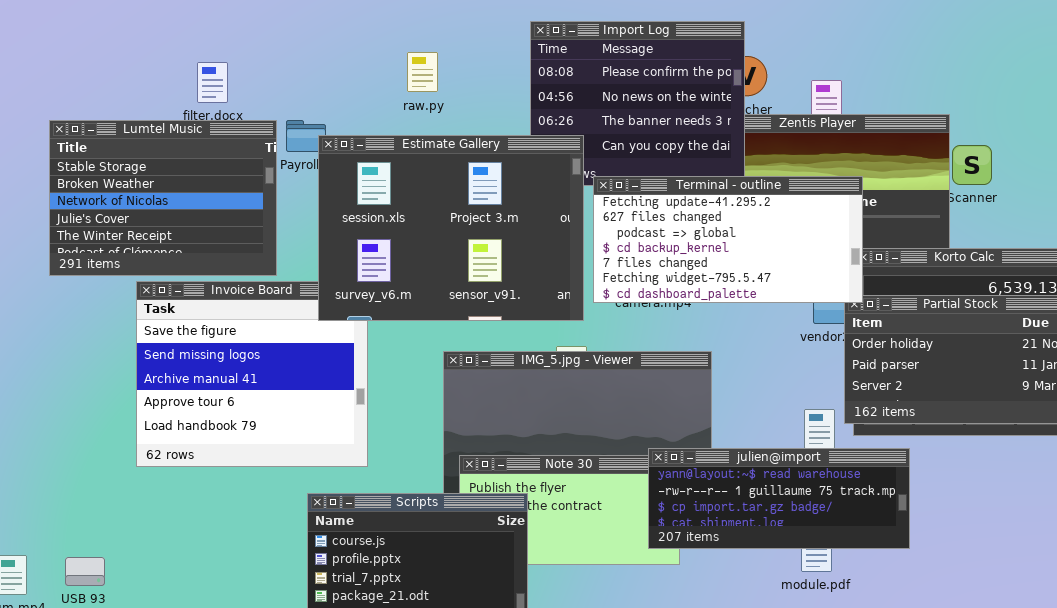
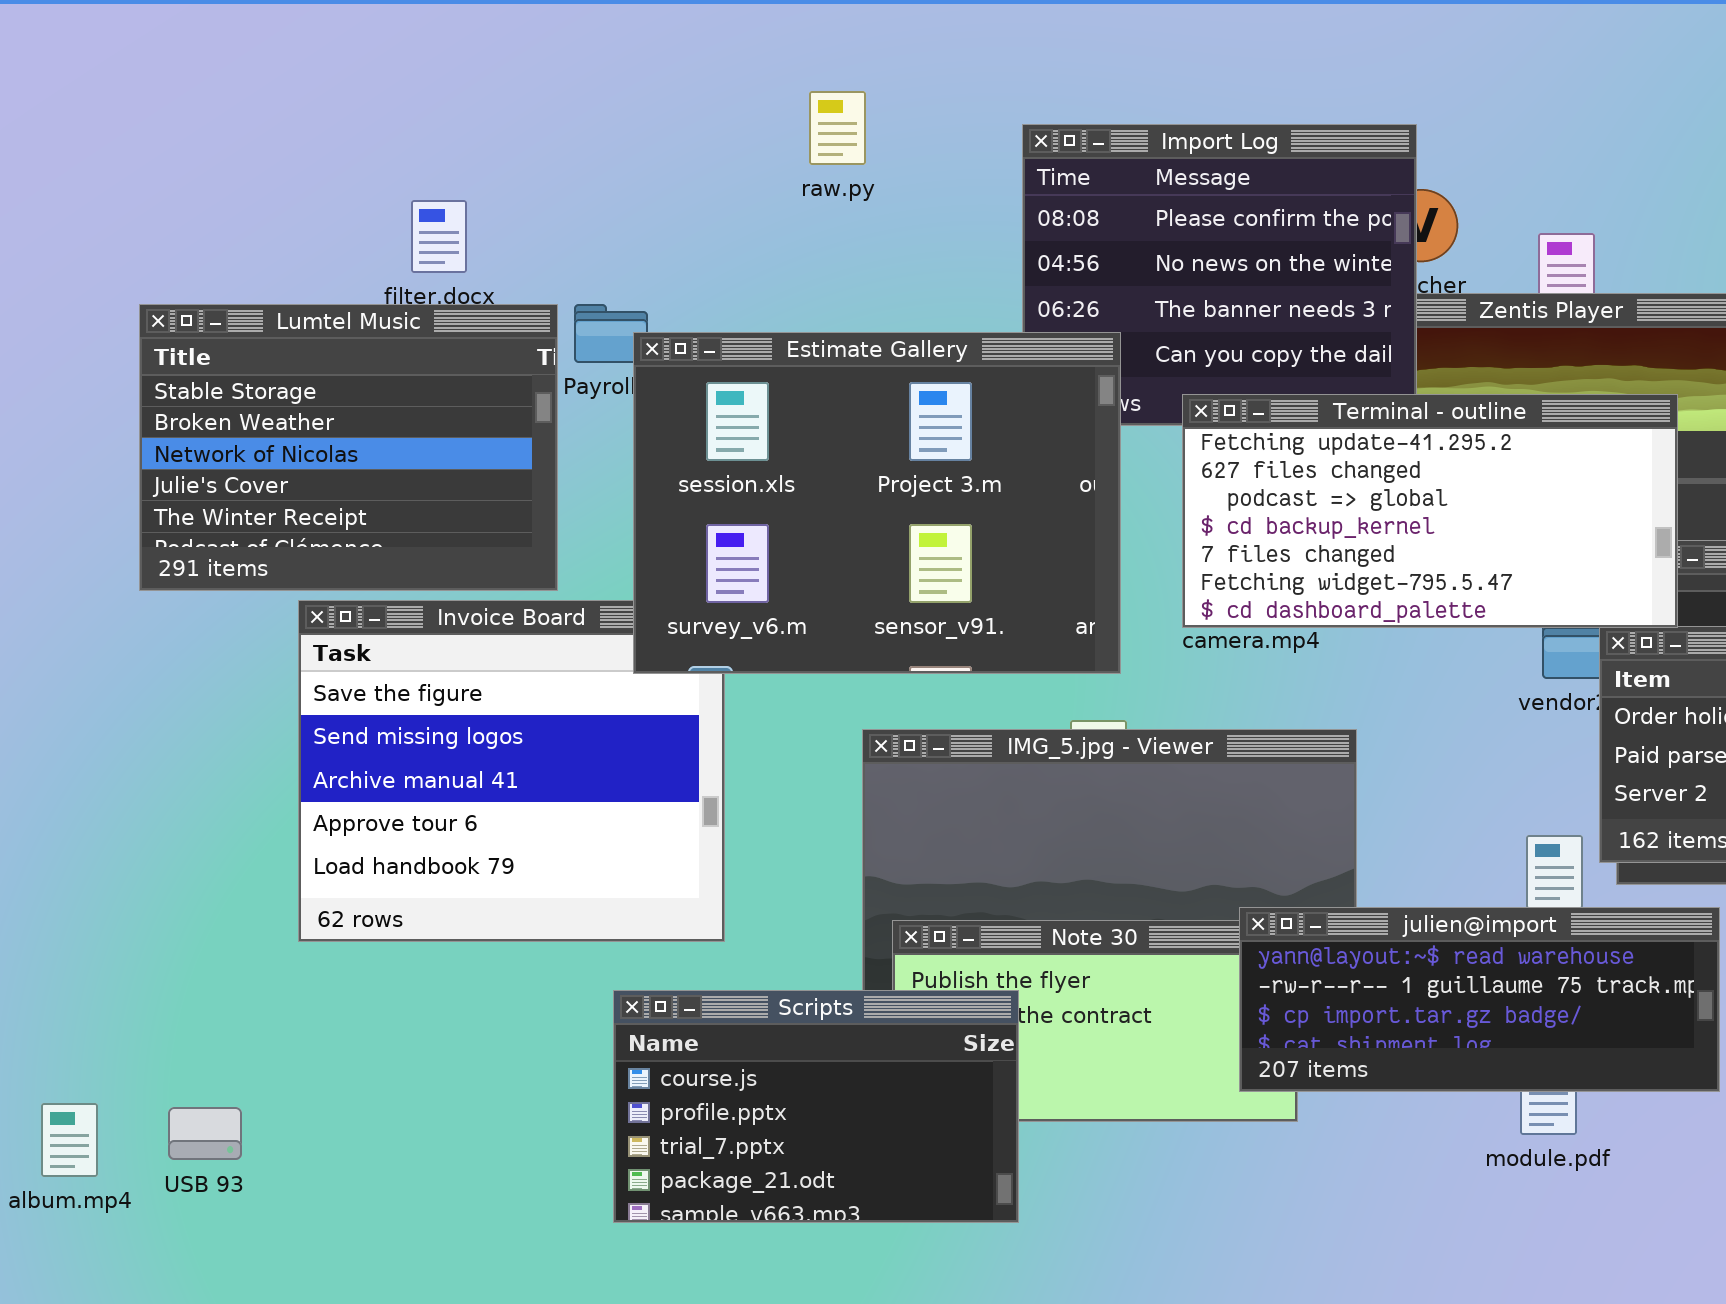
raw.py: [407,52,438,92] -> [809,91,866,165], moved
Terminal - outline: [593,176,863,303] -> [1182,394,1678,628], moved

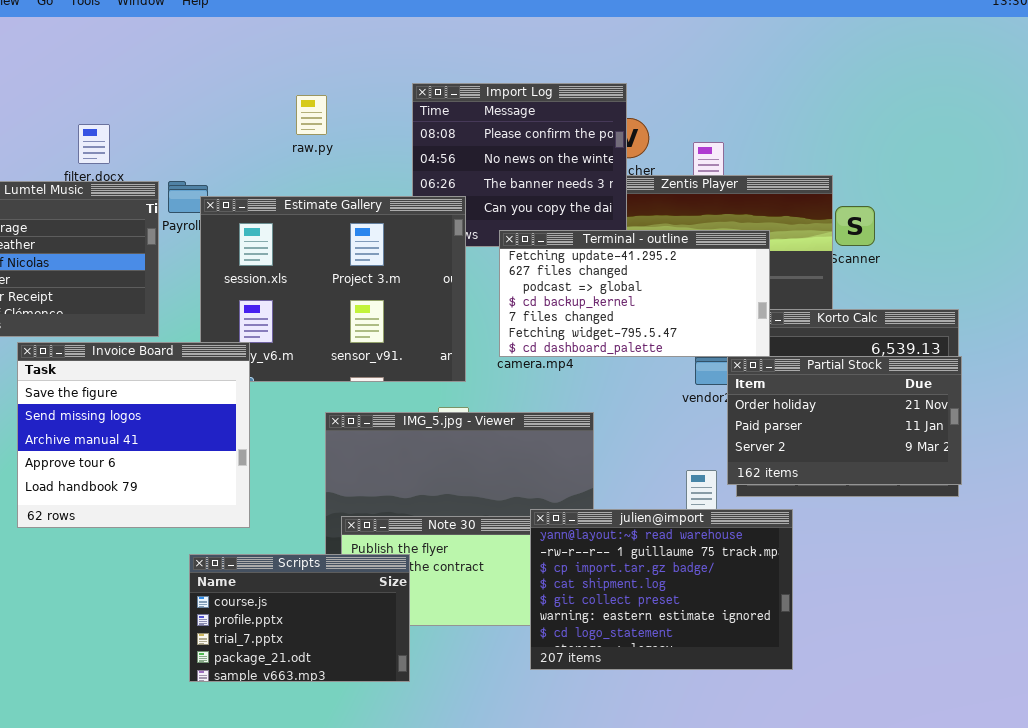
raw.py: [809,91,866,165] -> [296,95,327,135], moved
Invoice Board: [298,600,725,942] -> [17,342,250,528], raised
julien@import: [1239,907,1720,1092] -> [530,509,793,670], resized

